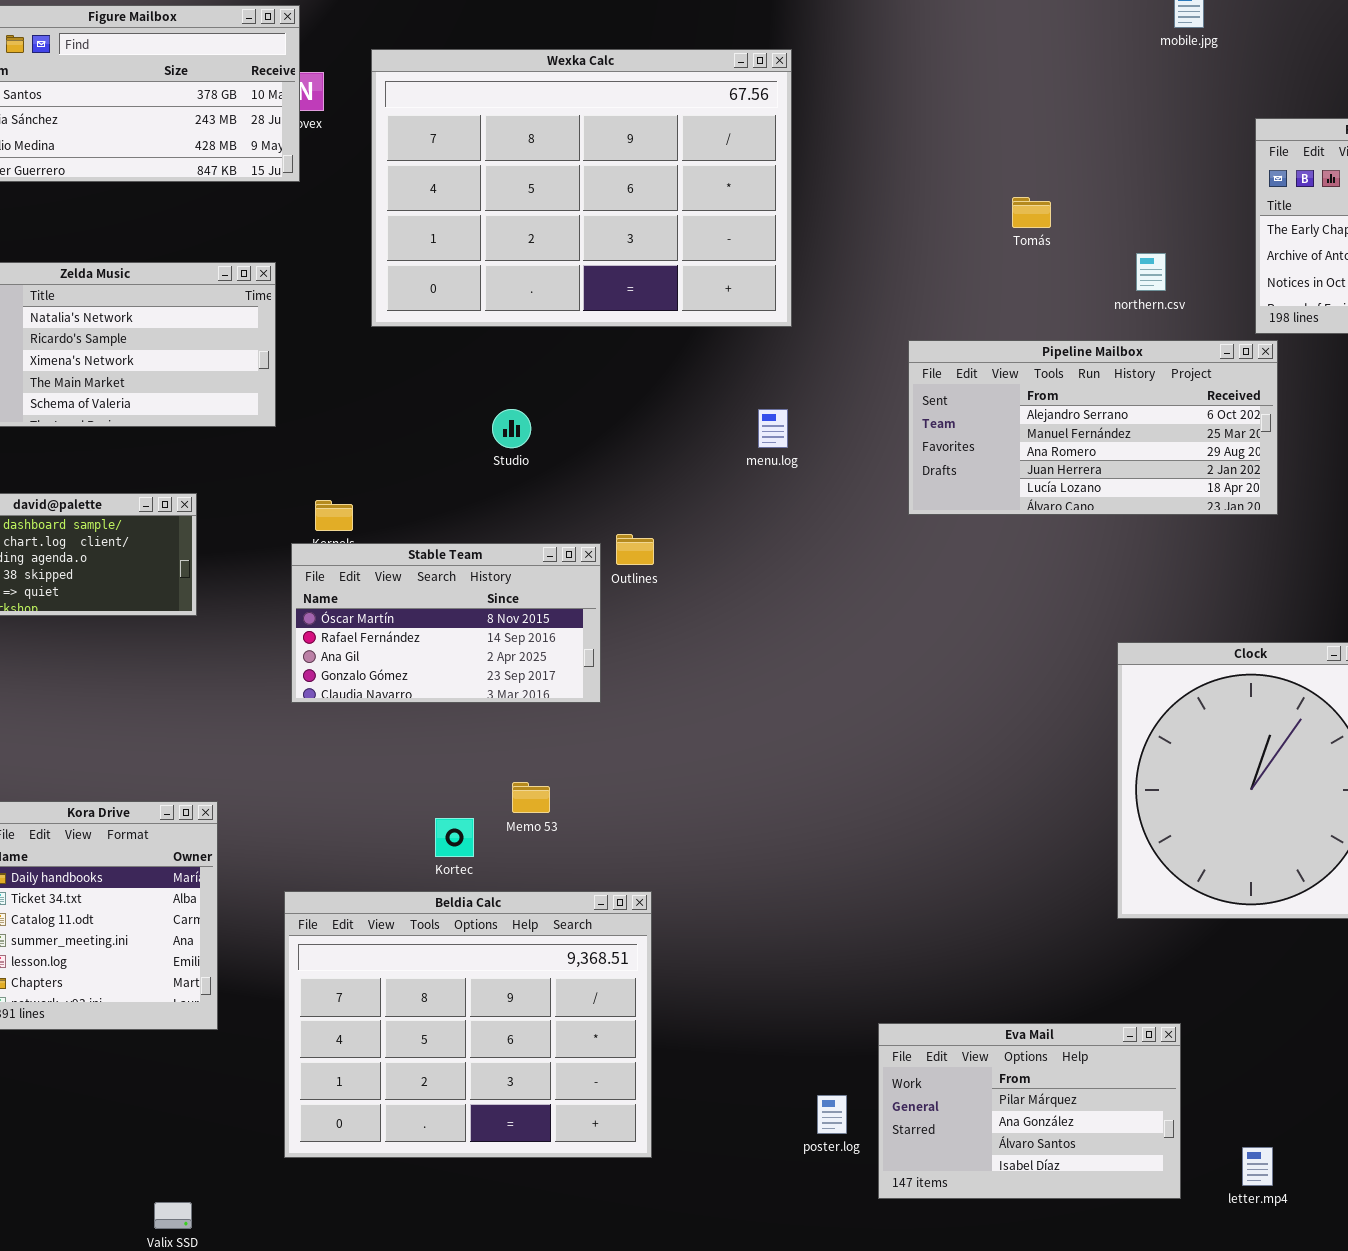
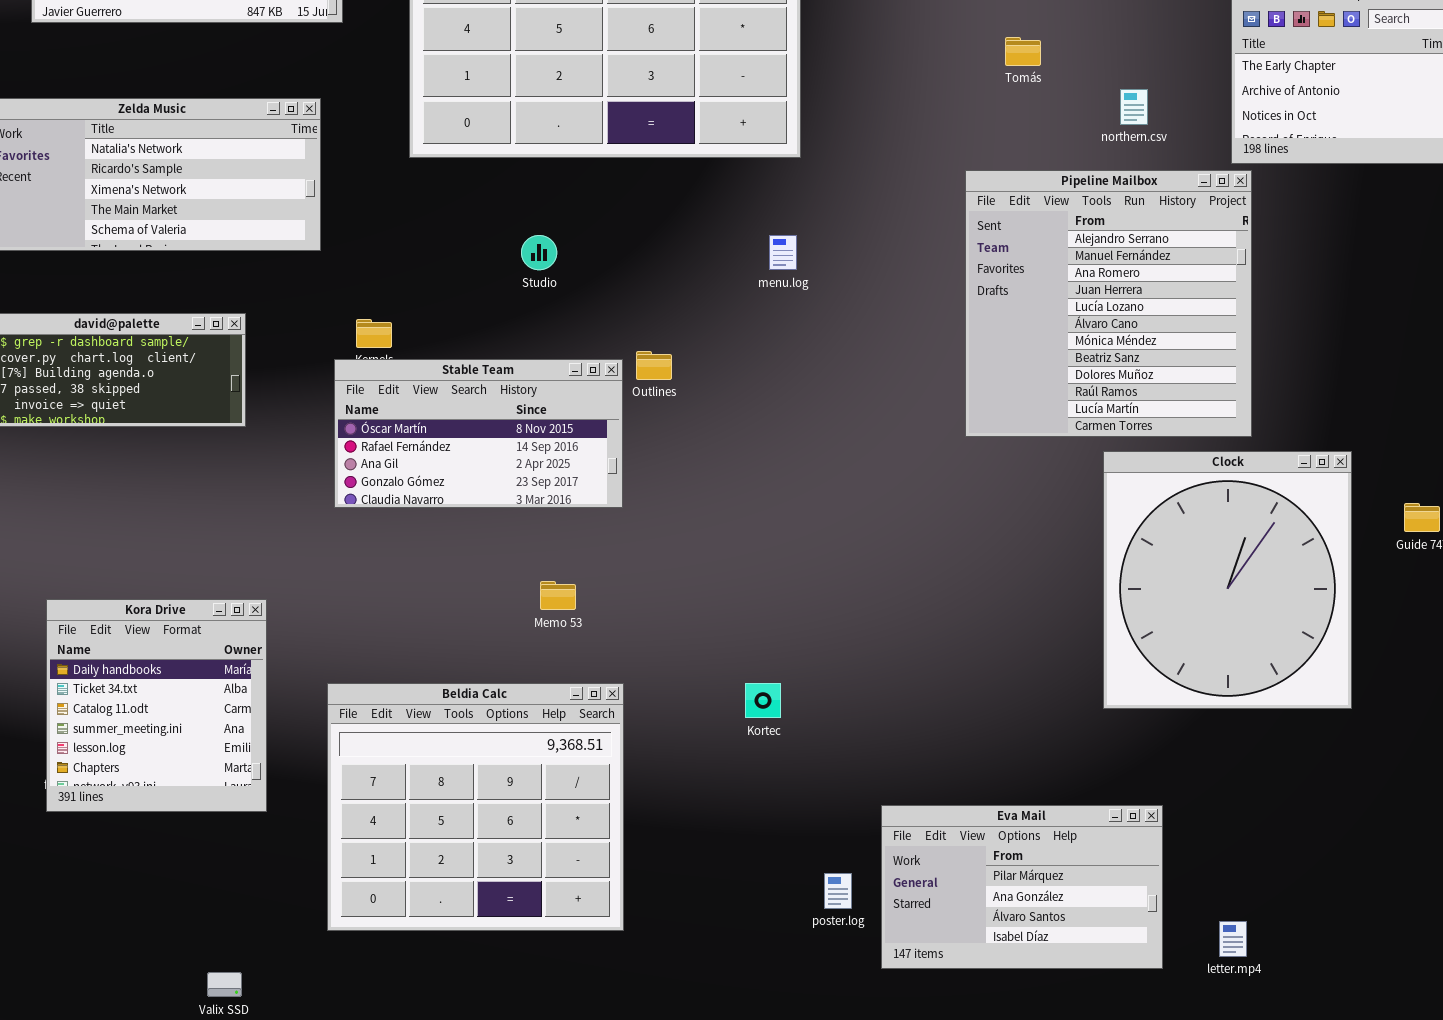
Pipeline Mailbox: [908,340,1278,515] -> [965,170,1252,437], resized
Kortec: [435,818,474,857] -> [745,683,781,718], moved
Beldia Calc: [284,891,652,1158] -> [327,683,624,931], resized

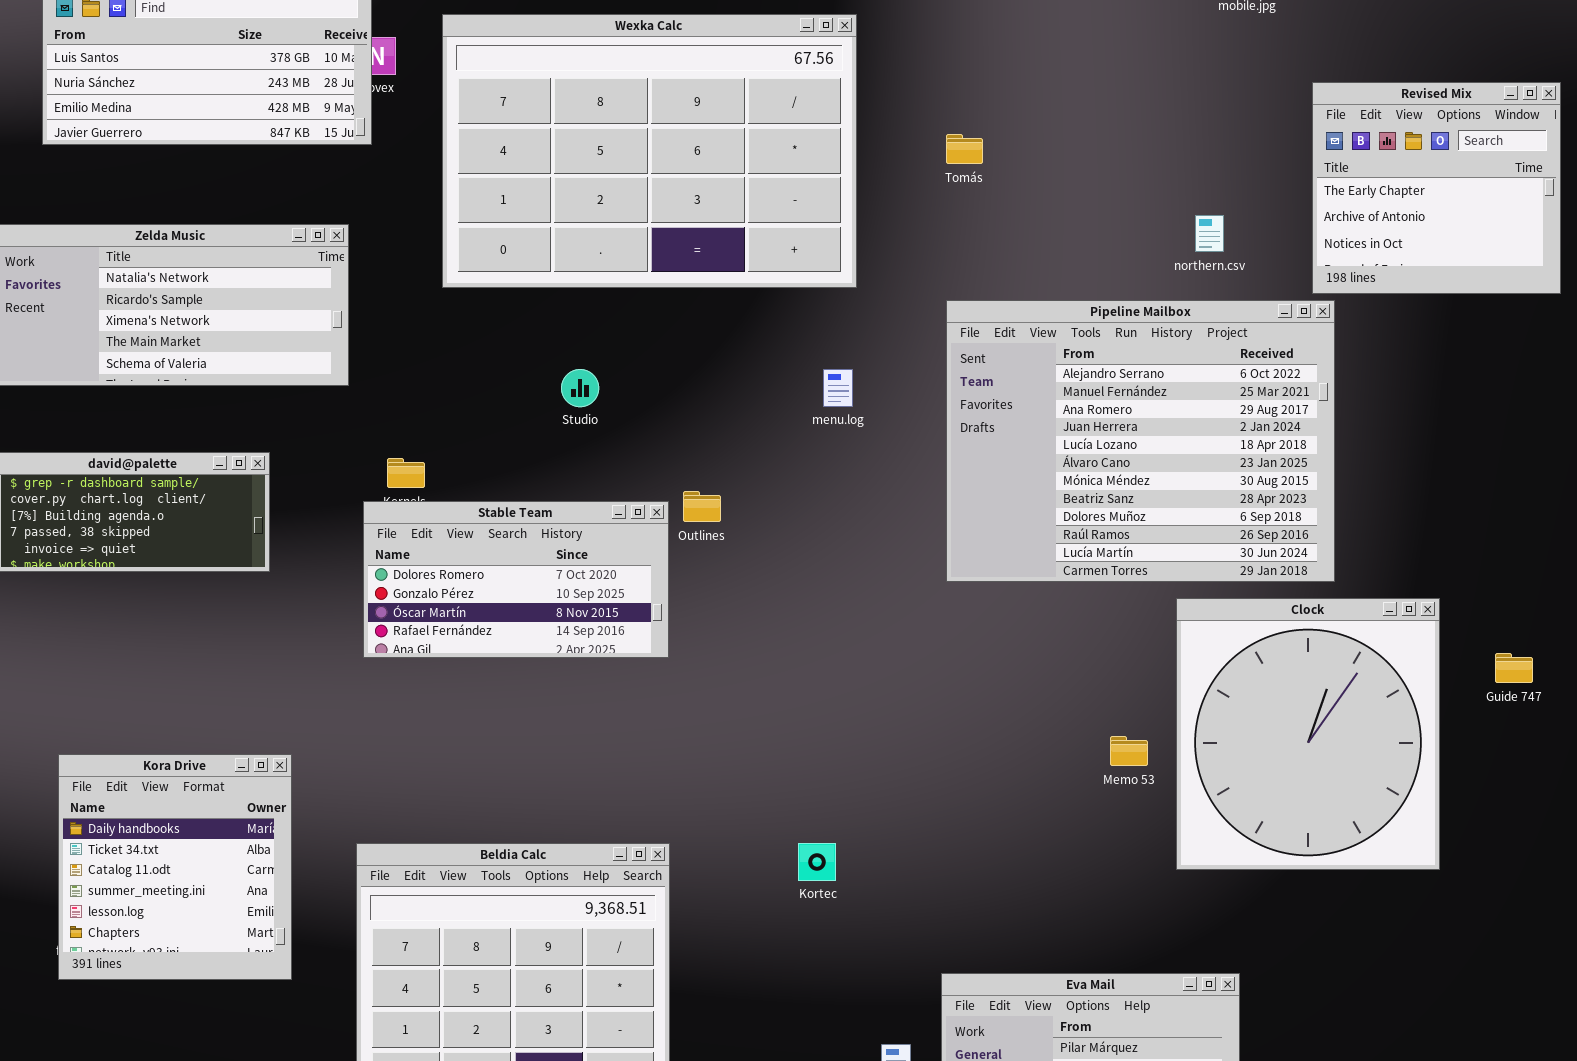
Tomás: [1005,37,1041,66] -> [946,134,983,164], moved
Pipeline Mailbox: [965,170,1252,437] -> [946,300,1335,582], resized
Stable Team: [334,359,623,508] -> [363,501,669,658], scrolled up 2 rows
Memo 53: [540,581,576,610] -> [1110,736,1148,766], moved

